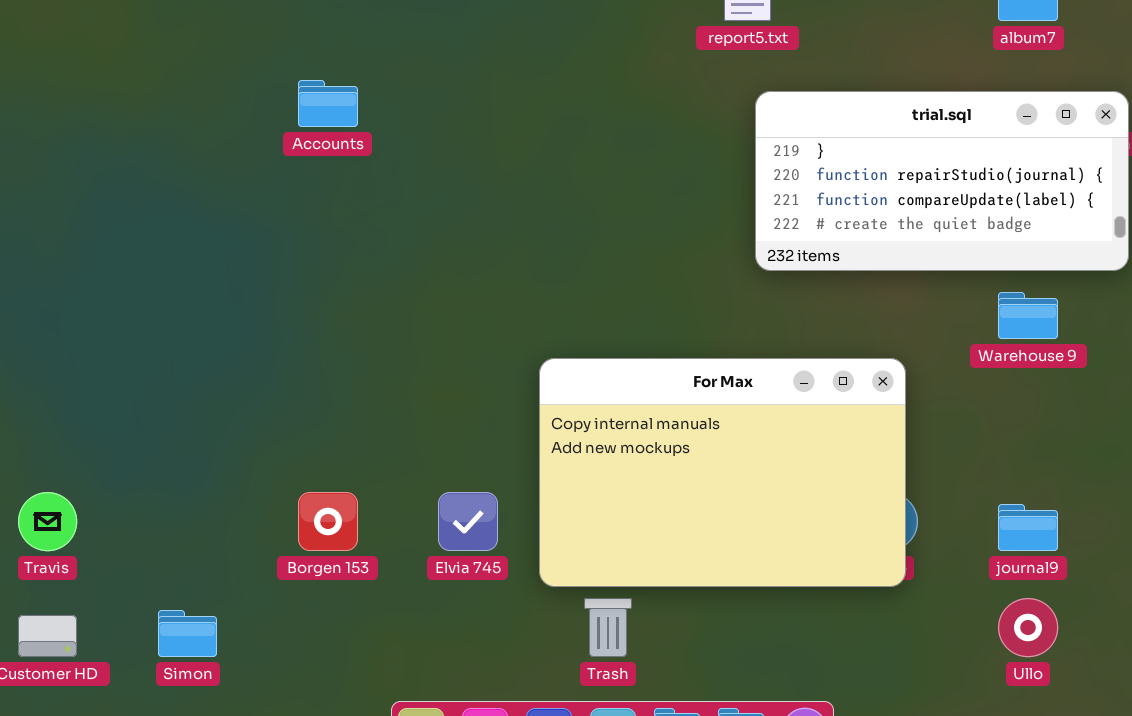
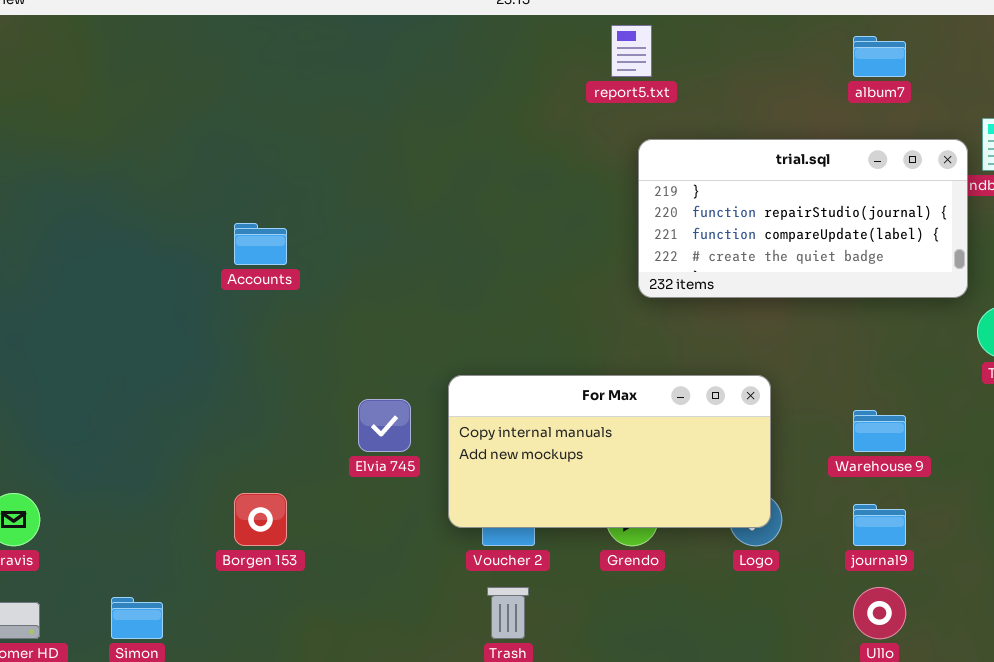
Accounts: [298,80,358,127] -> [234,223,287,265], moved
Warehouse 9: [998,292,1058,339] -> [853,410,906,452], moved
For Max: [539,358,906,587] -> [448,375,771,528], resized
Elvia 745: [438,492,498,551] -> [358,399,411,452], moved

